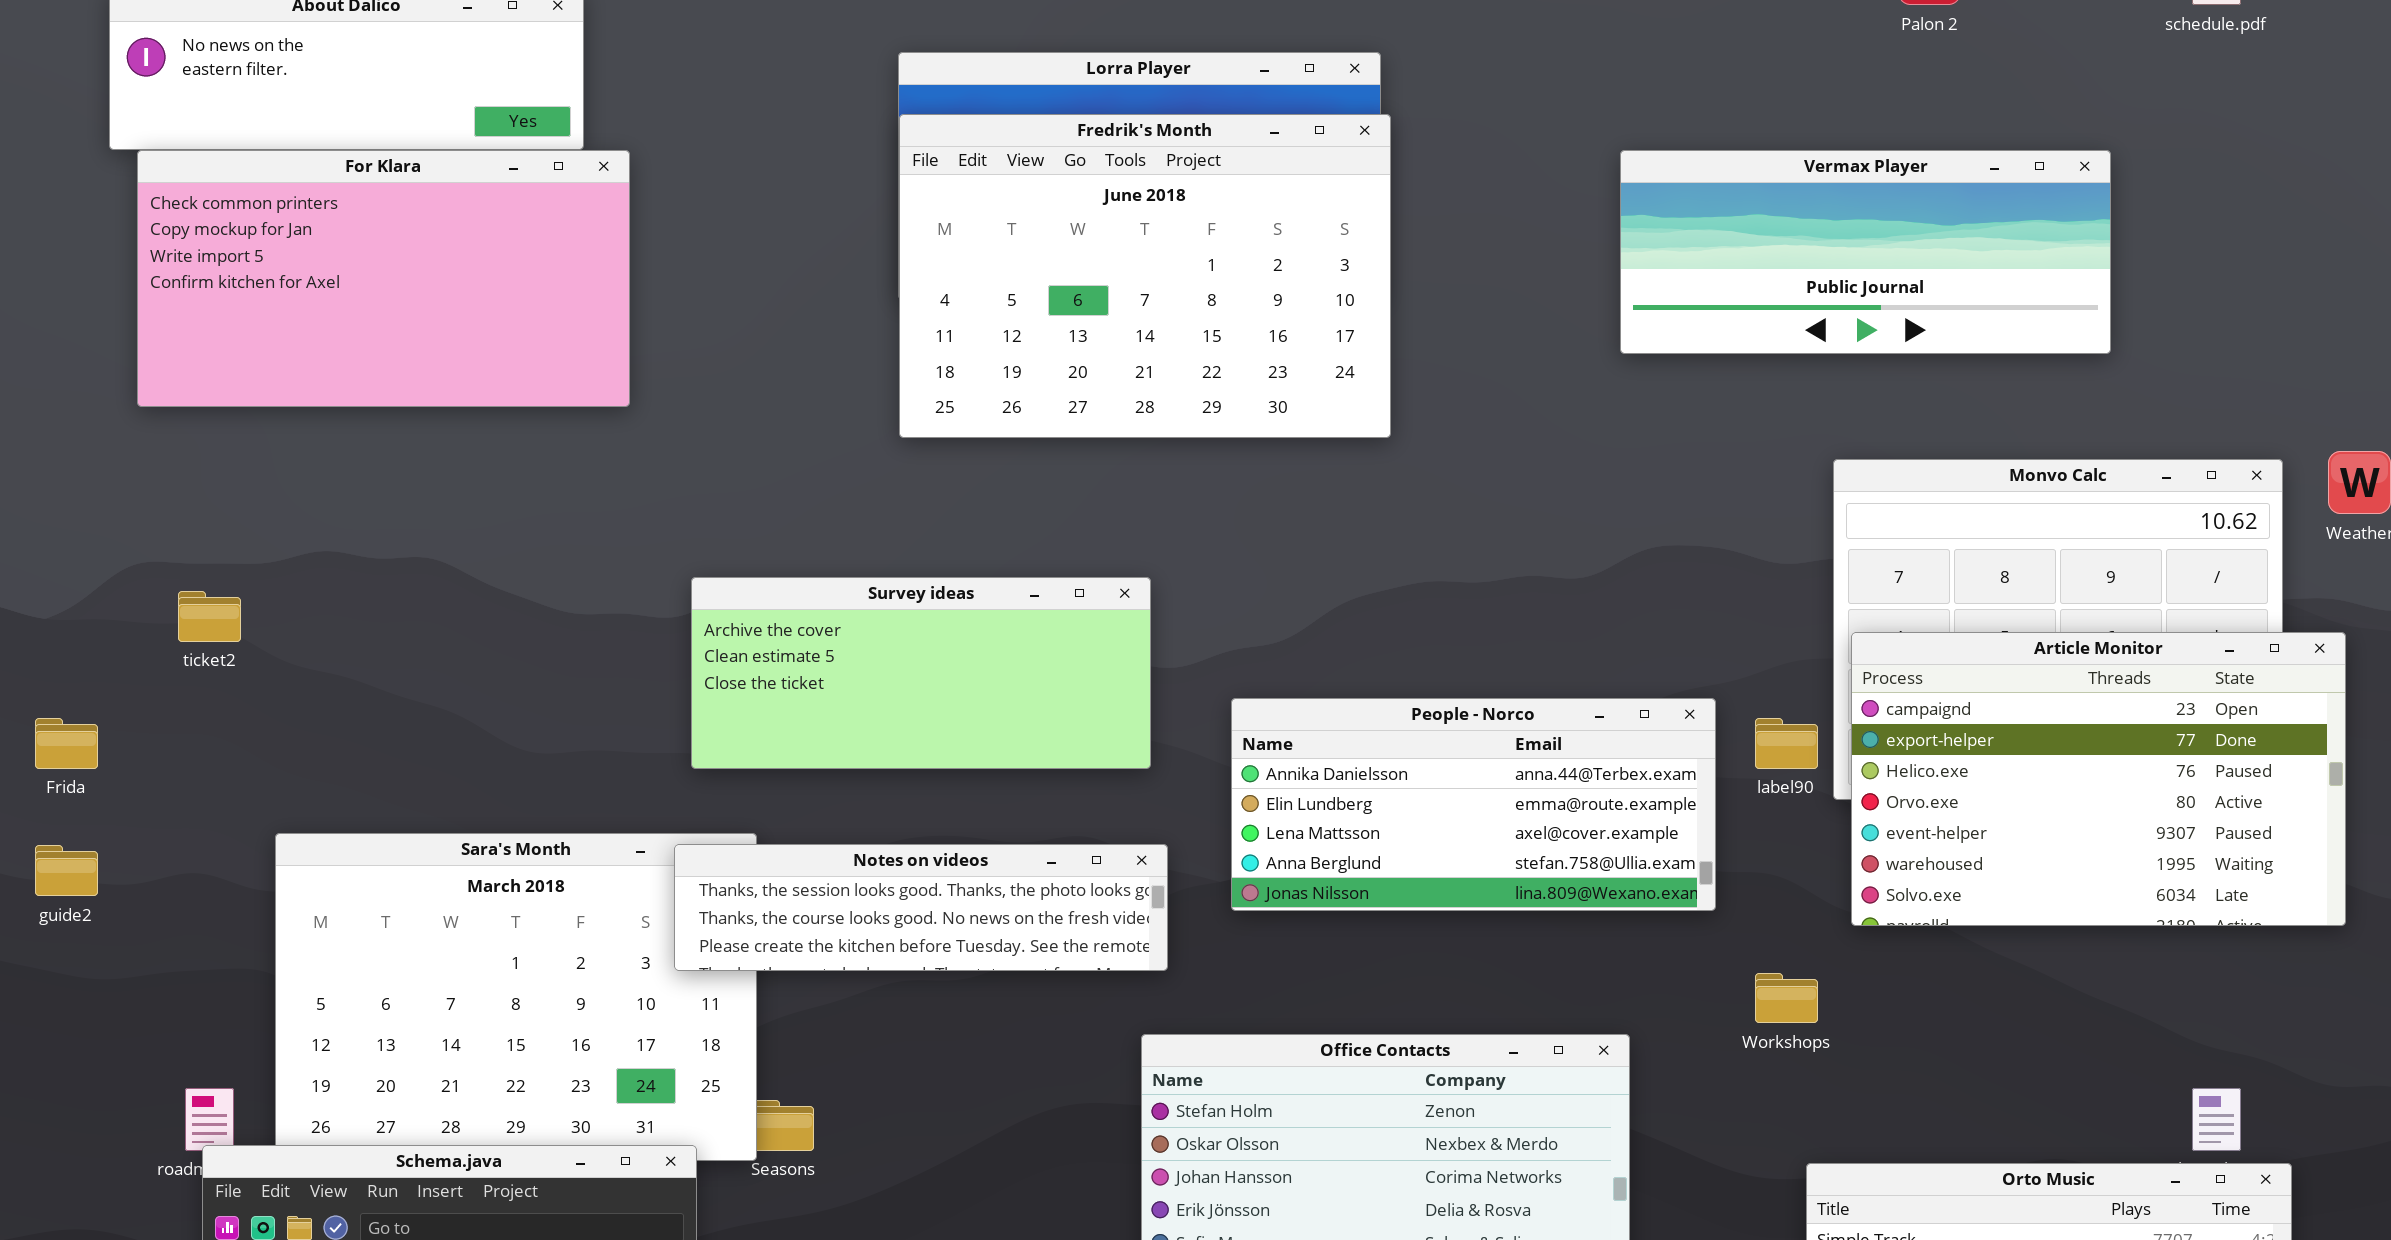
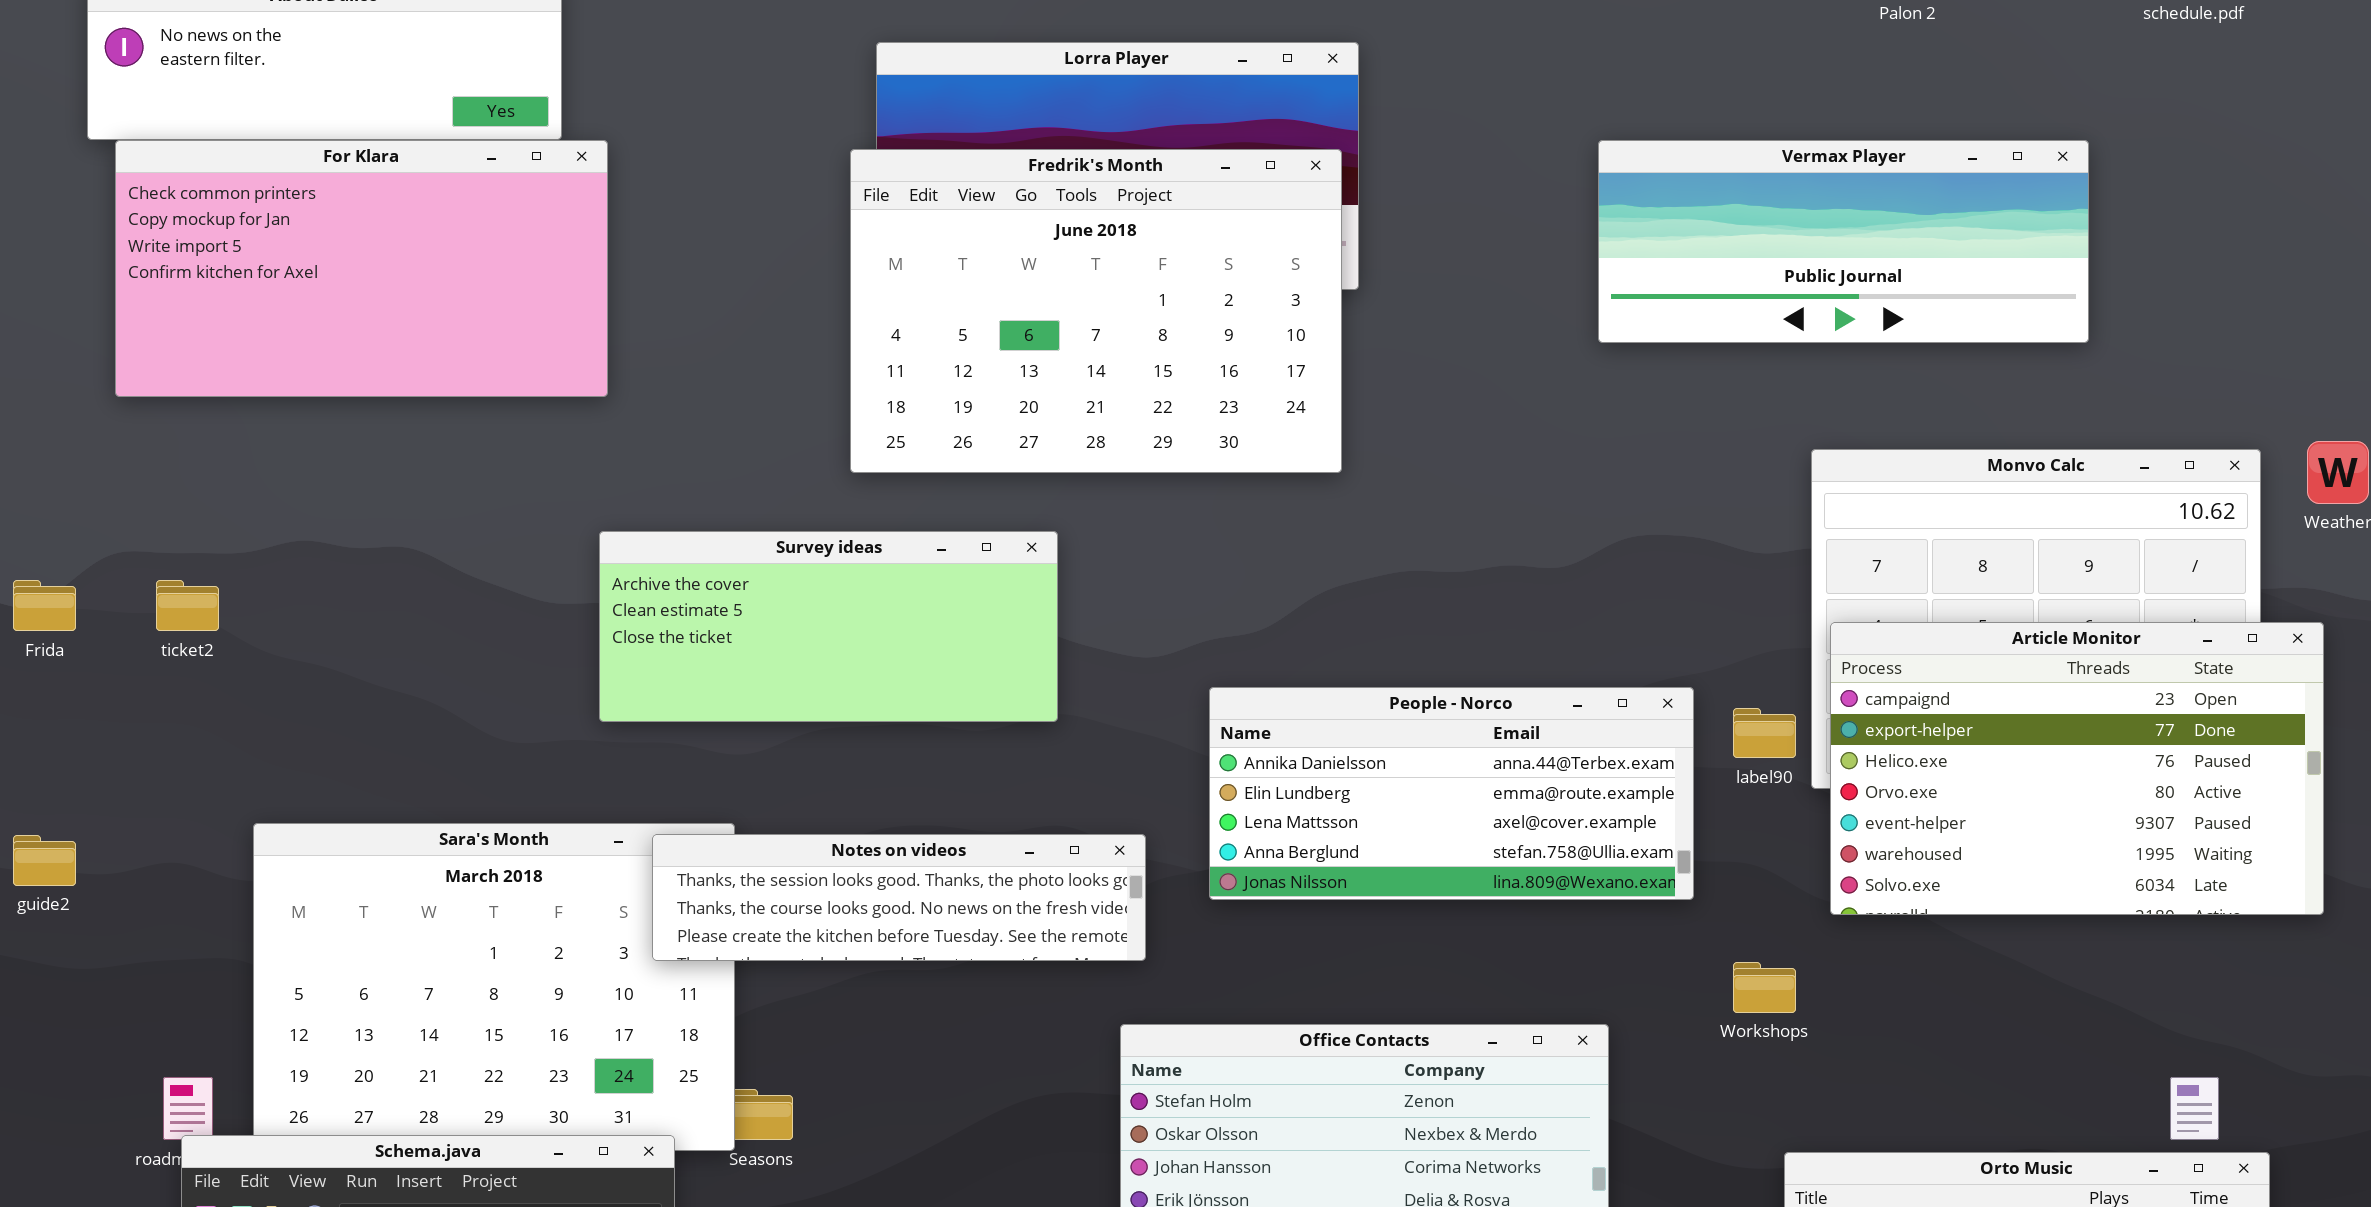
Fredrik's Month: [899,114,1391,438] -> [850,149,1342,473], moved
Survey ideas: [691,577,1151,769] -> [599,531,1058,722], moved
Frida: [35,718,98,769] -> [13,580,76,631], moved

